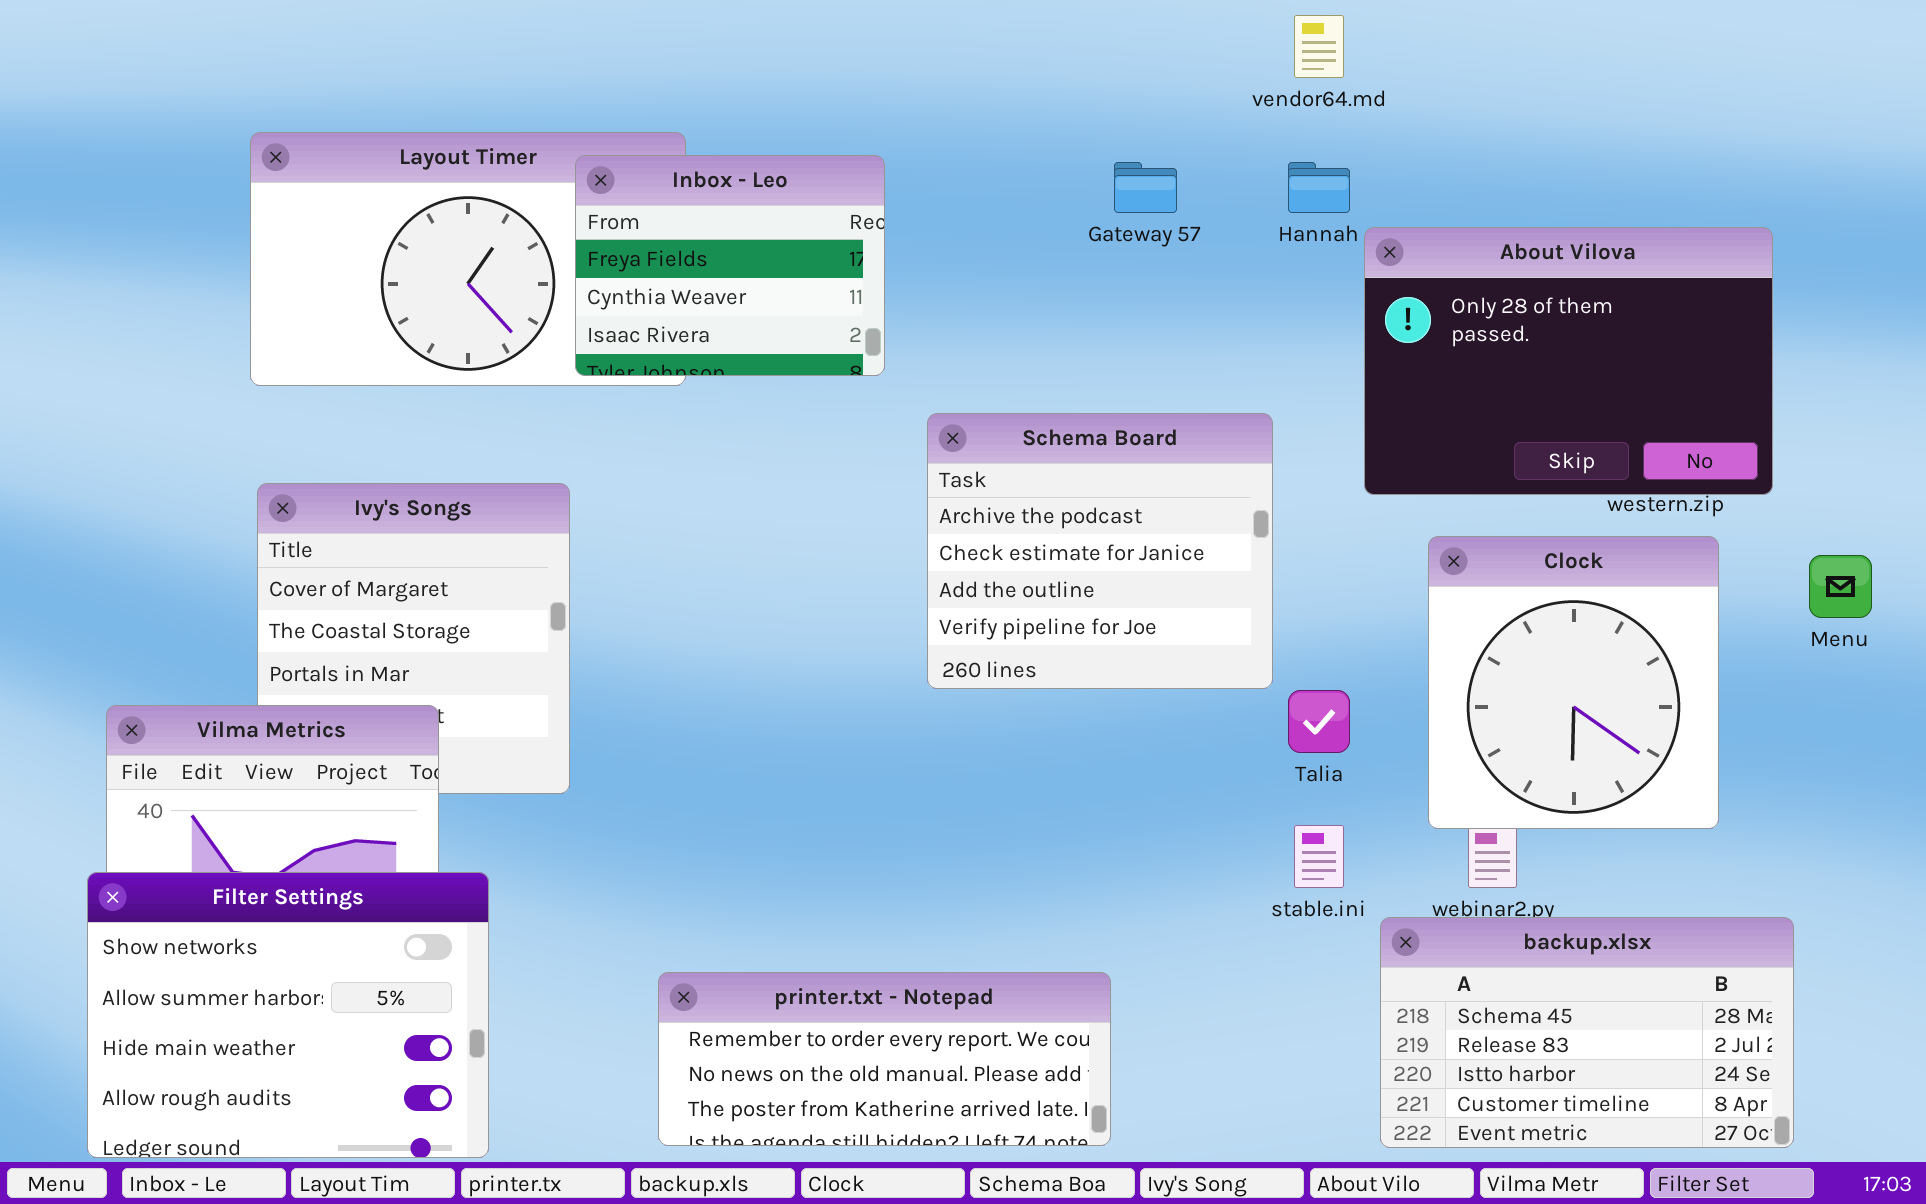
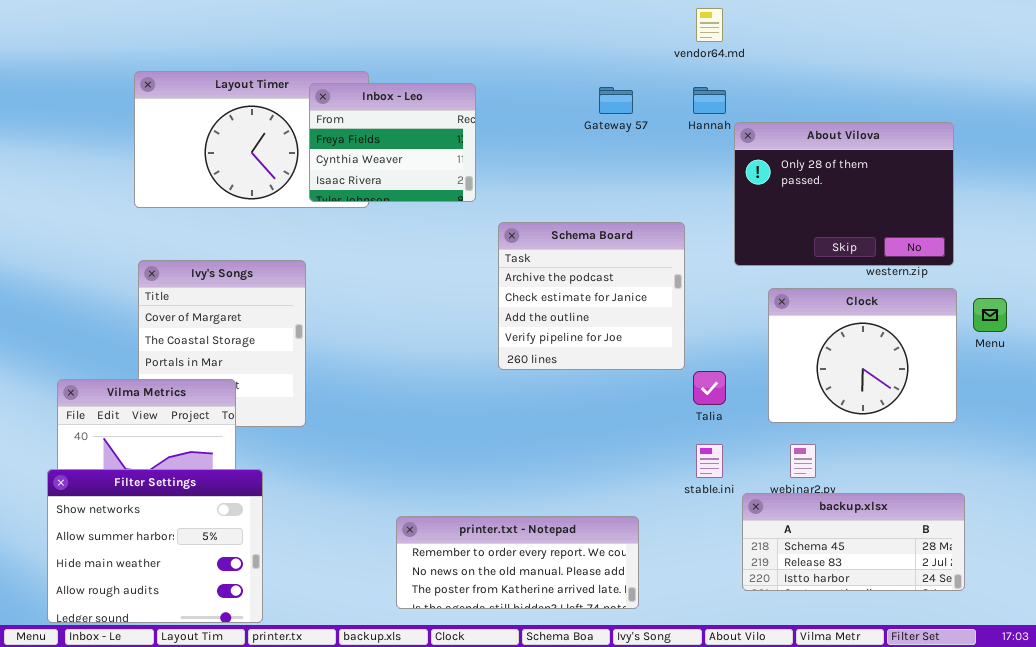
Clock: [1428,536,1719,829] -> [768,288,957,423], resized
backup.xlsx: [1380,917,1794,1148] -> [742,493,965,591], resized
printer.txt - Notepad: [658,972,1111,1146] -> [396,516,639,609], moved

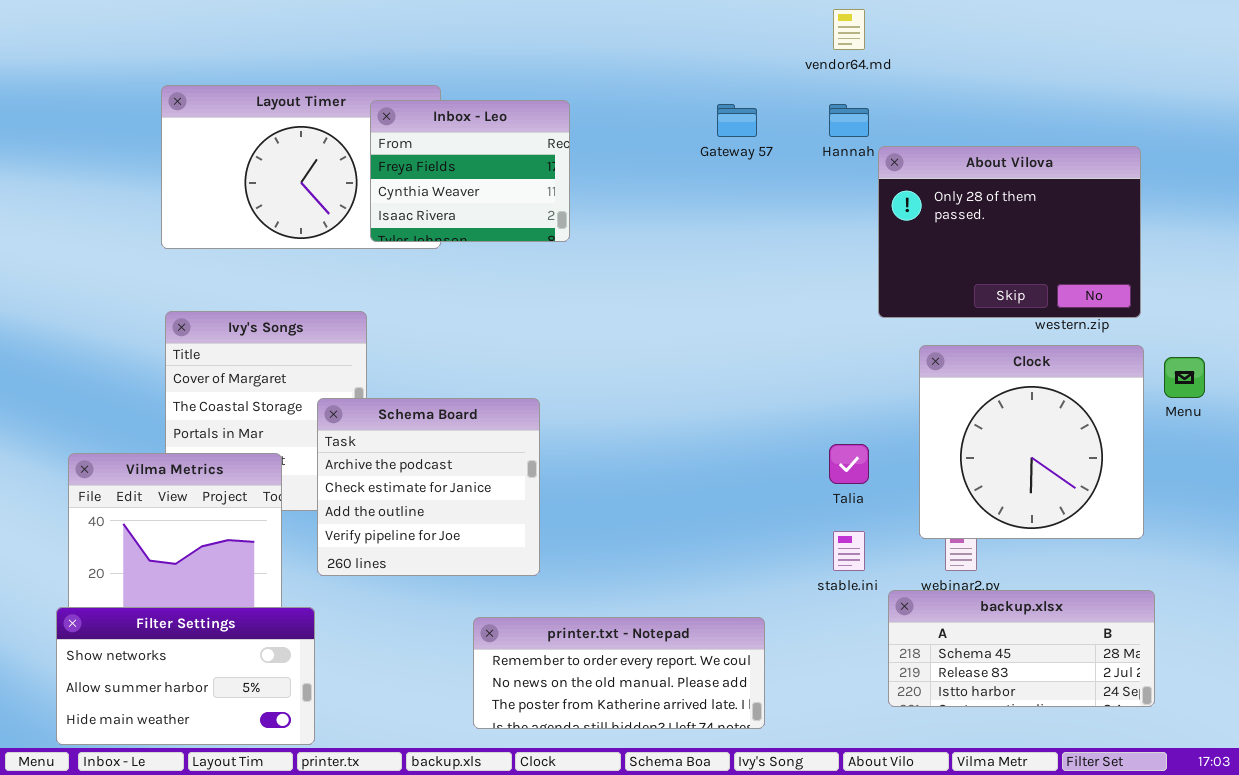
Schema Board: [498,222,685,370] -> [317,398,540,576], moved
Clock: [768,288,957,423] -> [919,345,1144,539], resized
Filter Settings: [47,469,263,623] -> [56,607,315,745], resized

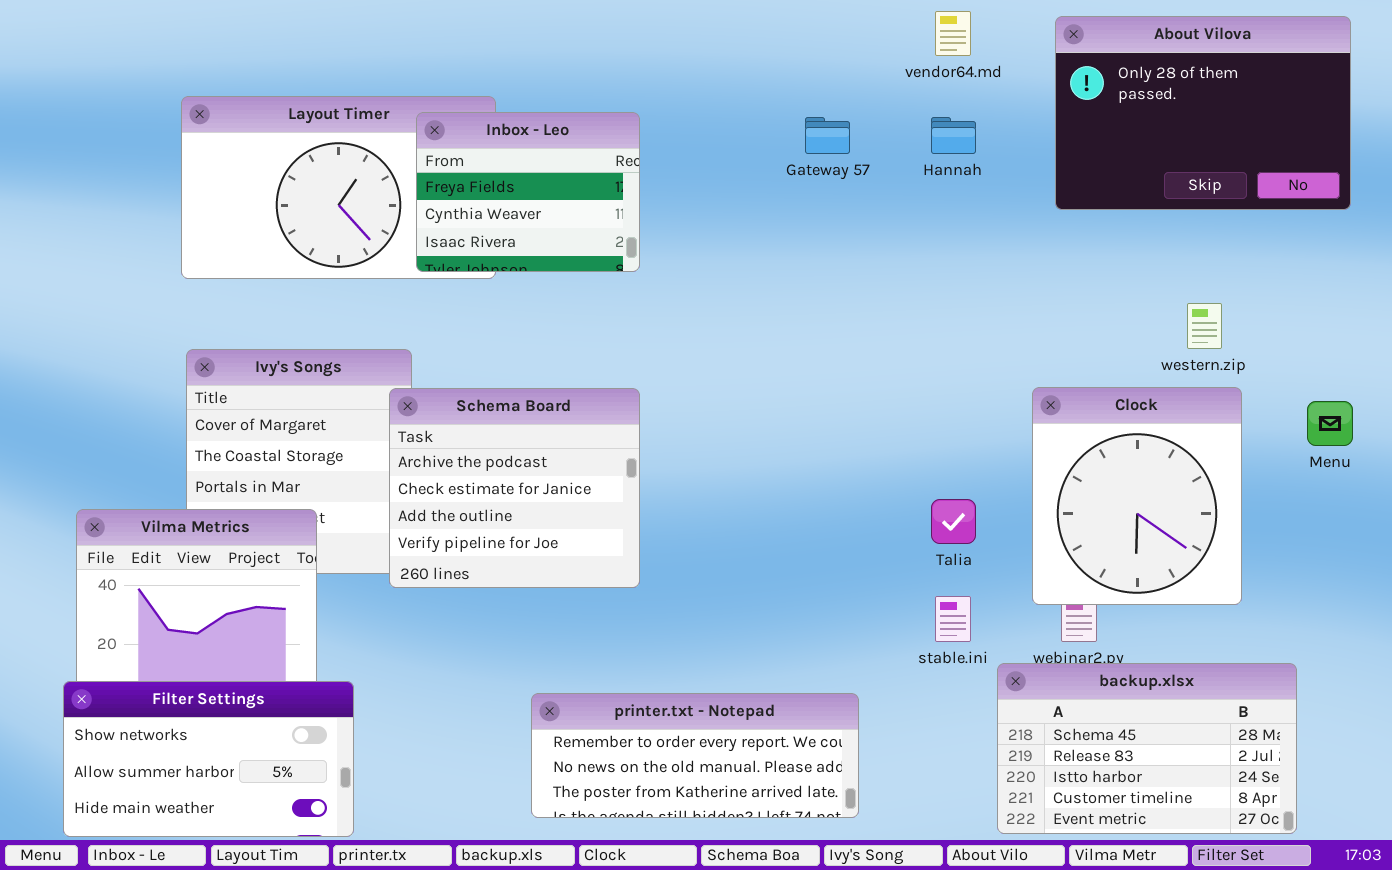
About Vilova: [878,146,1141,318] -> [1055,16,1351,210], moved
Clock: [919,345,1144,539] -> [1032,387,1242,605], resized
Schema Board: [317,398,540,576] -> [389,388,640,588], moved
backup.xlsx: [888,590,1155,707] -> [997,663,1297,834], resized

